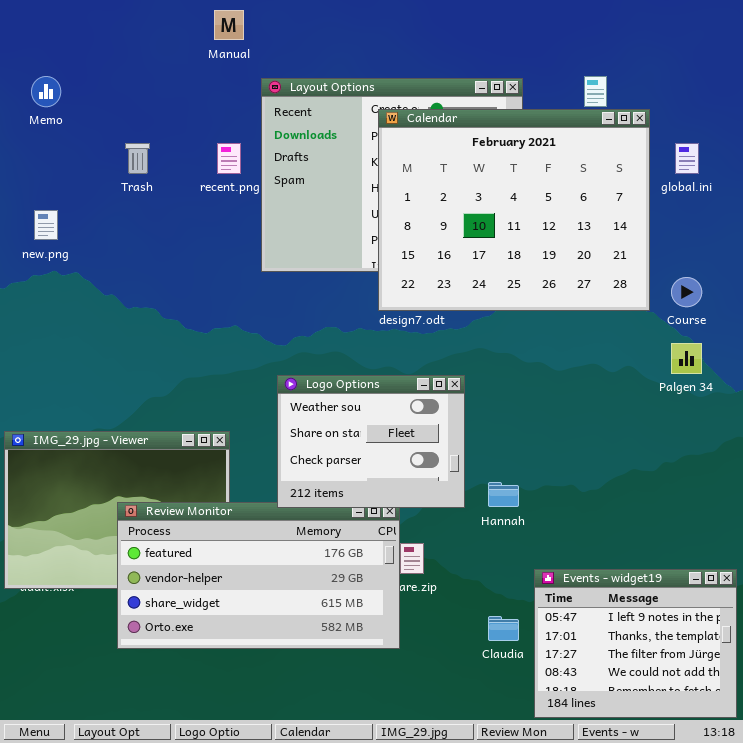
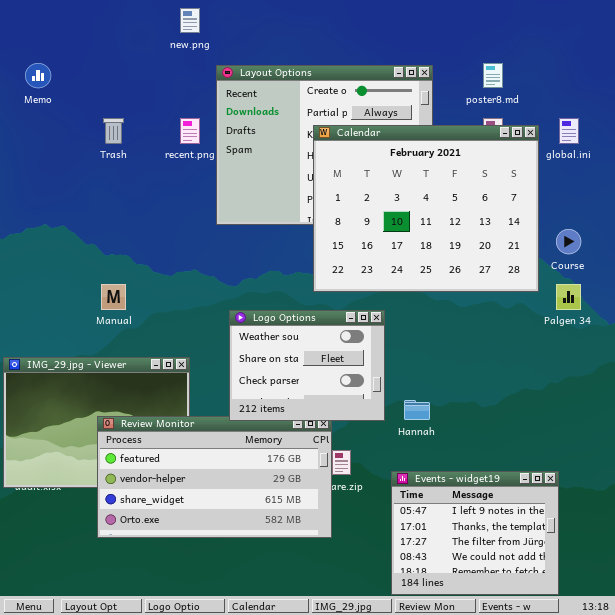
Manual: [214,10,244,40] -> [101,284,126,310], moved
Calendar: [378,109,650,311] -> [313,125,539,292], moved
new.png: [34,210,58,240] -> [180,8,200,33], moved
Events - widget19: [534,569,737,718] -> [391,471,559,595], moved

